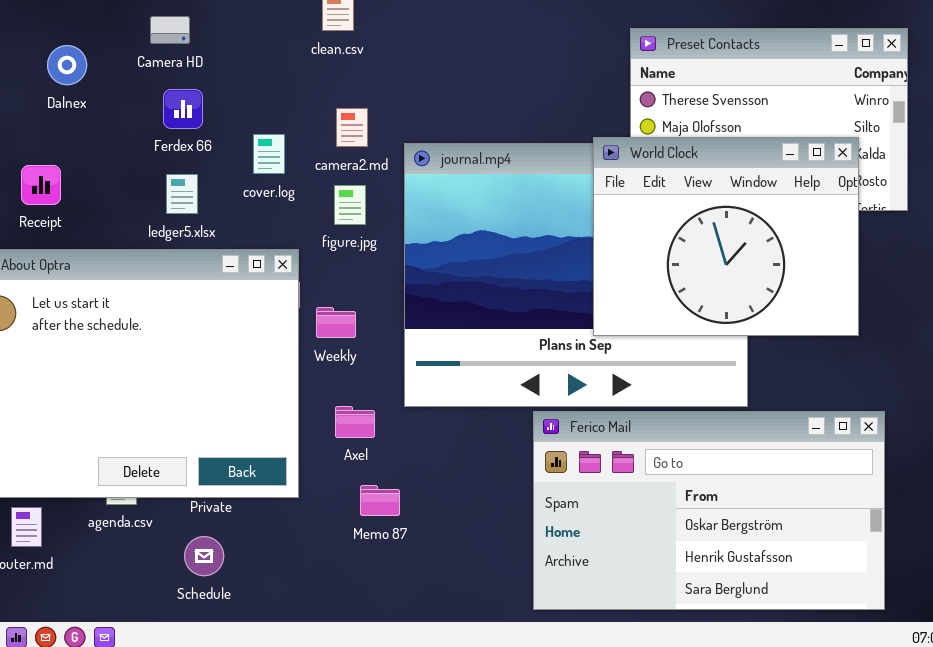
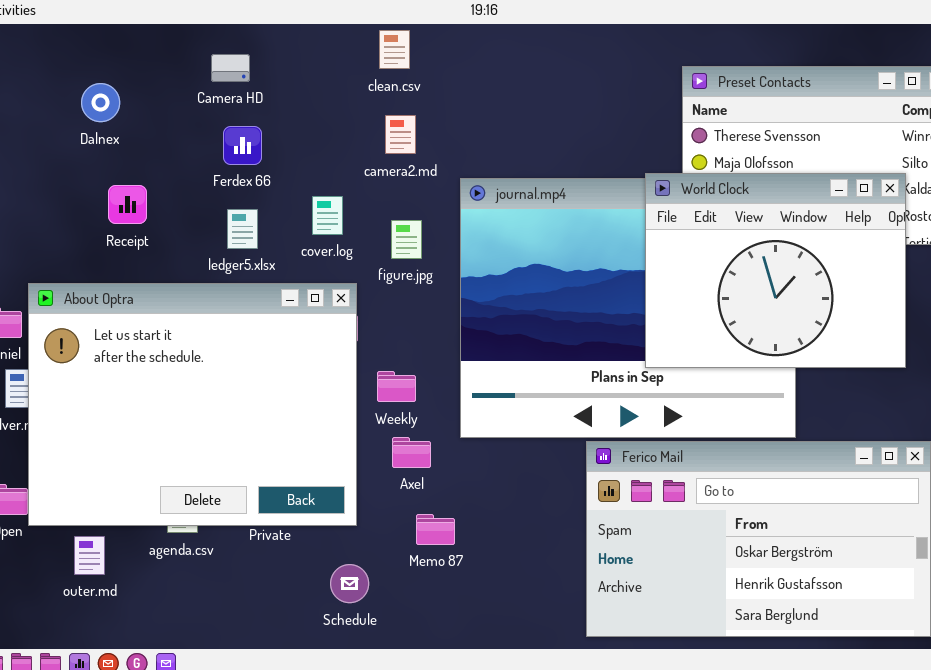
Dalnex: [47,45,87,85] -> [81,83,120,122], moved
camera2.md: [336,108,368,147] -> [385,115,416,154], moved
cover.log: [253,134,285,174] -> [312,196,343,235], moved
Receipt: [21,165,61,205] -> [108,185,147,224], moved
Weekly: [316,307,356,338] -> [377,371,416,402], moved
Schedule: [184,536,224,576] -> [330,564,369,603], moved

